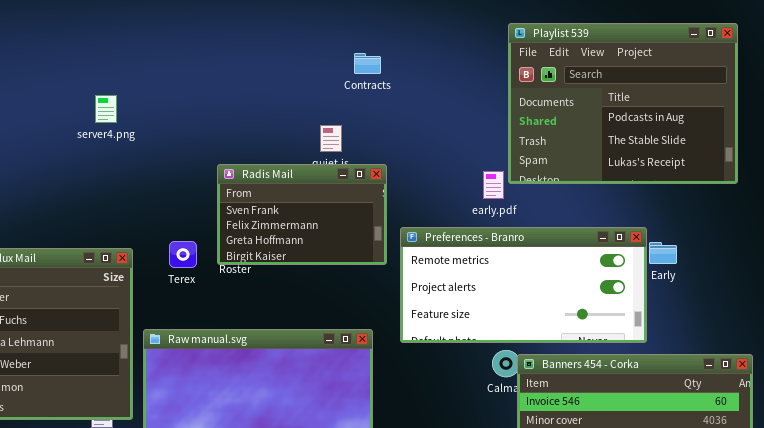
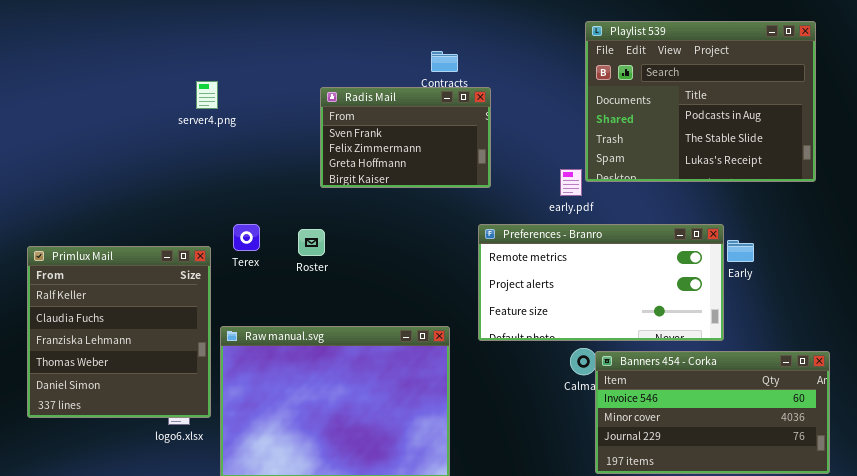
server4.png: [95,95,117,123] -> [196,81,218,109], moved
Radis Mail: [217,164,387,265] -> [320,87,491,188], moved
Terex: [169,241,197,268] -> [233,224,260,251], moved

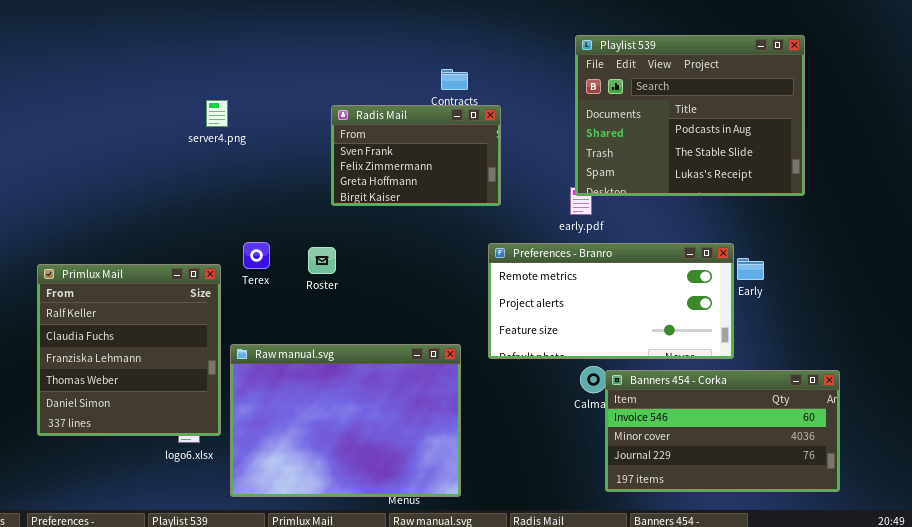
Playlist 539: [585,21,816,182] -> [575,35,805,196], moved

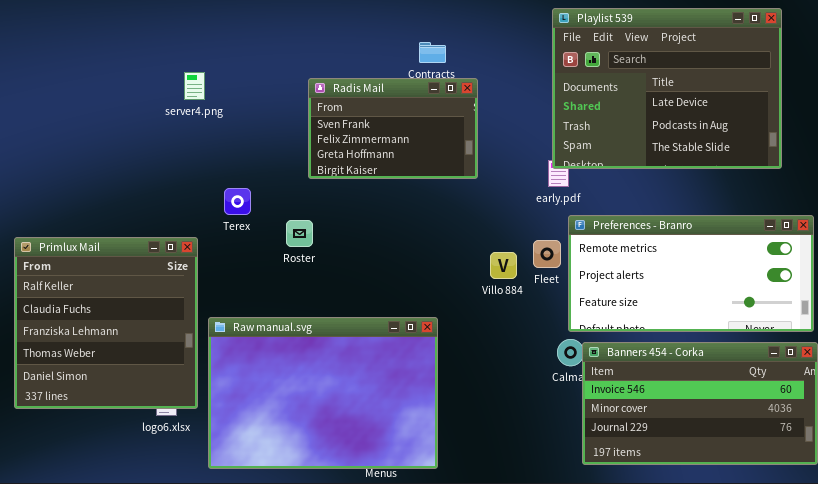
Playlist 539: [575,35,805,196] -> [552,8,782,169], scrolled up 1 row
Terex: [243,242,270,269] -> [224,188,251,215], moved
Preferences - Branro: [488,243,734,359] -> [568,215,814,332], moved

